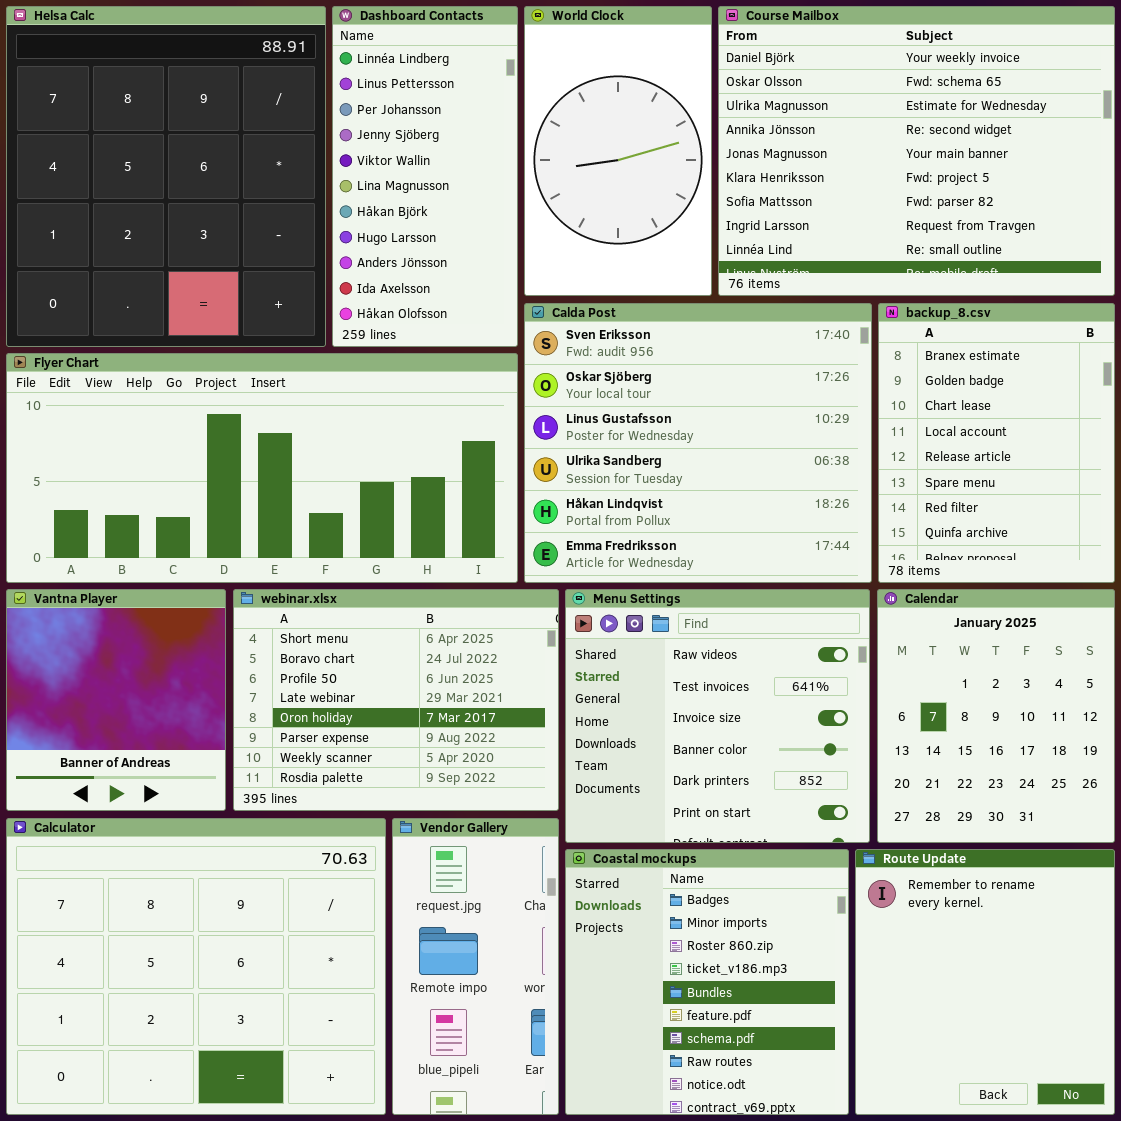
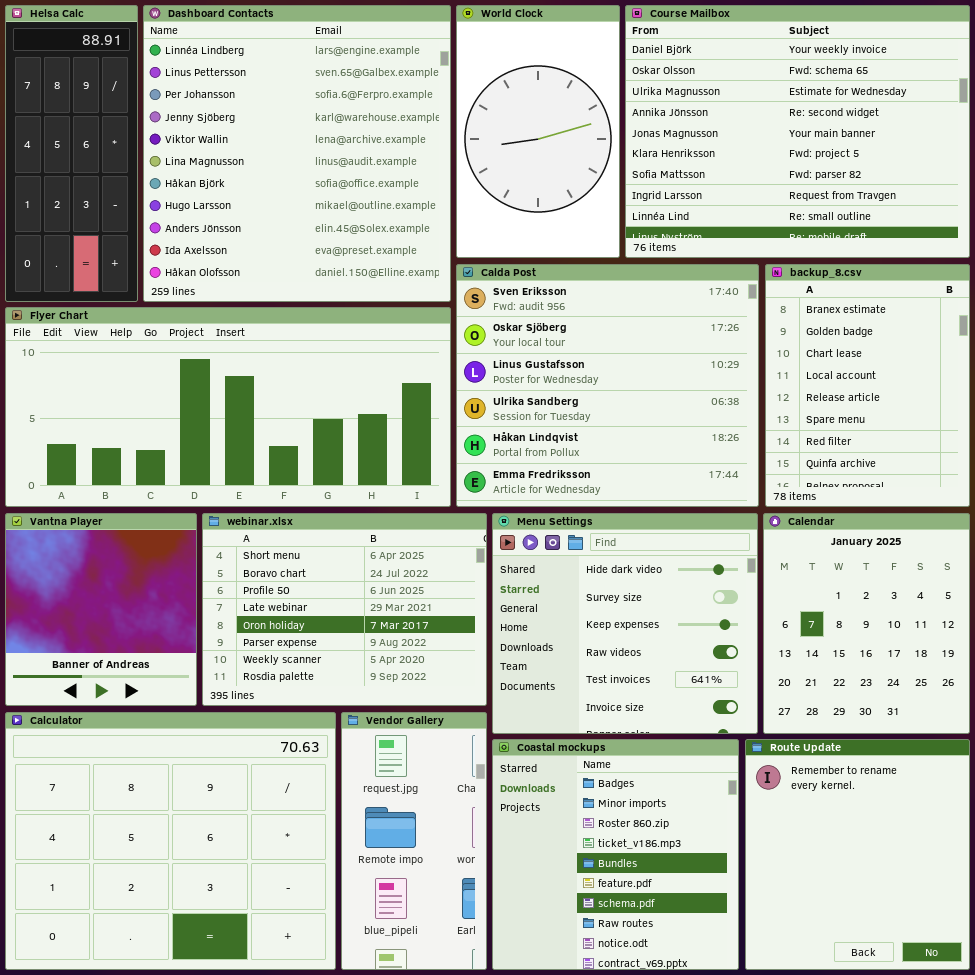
Helsa Calc: [6,6,326,347] -> [5,5,138,302], resized
Dashboard Contacts: [332,6,518,347] -> [143,5,451,302], resized
Menu Settings: [565,589,870,843] -> [492,513,758,734], scrolled up 3 rows

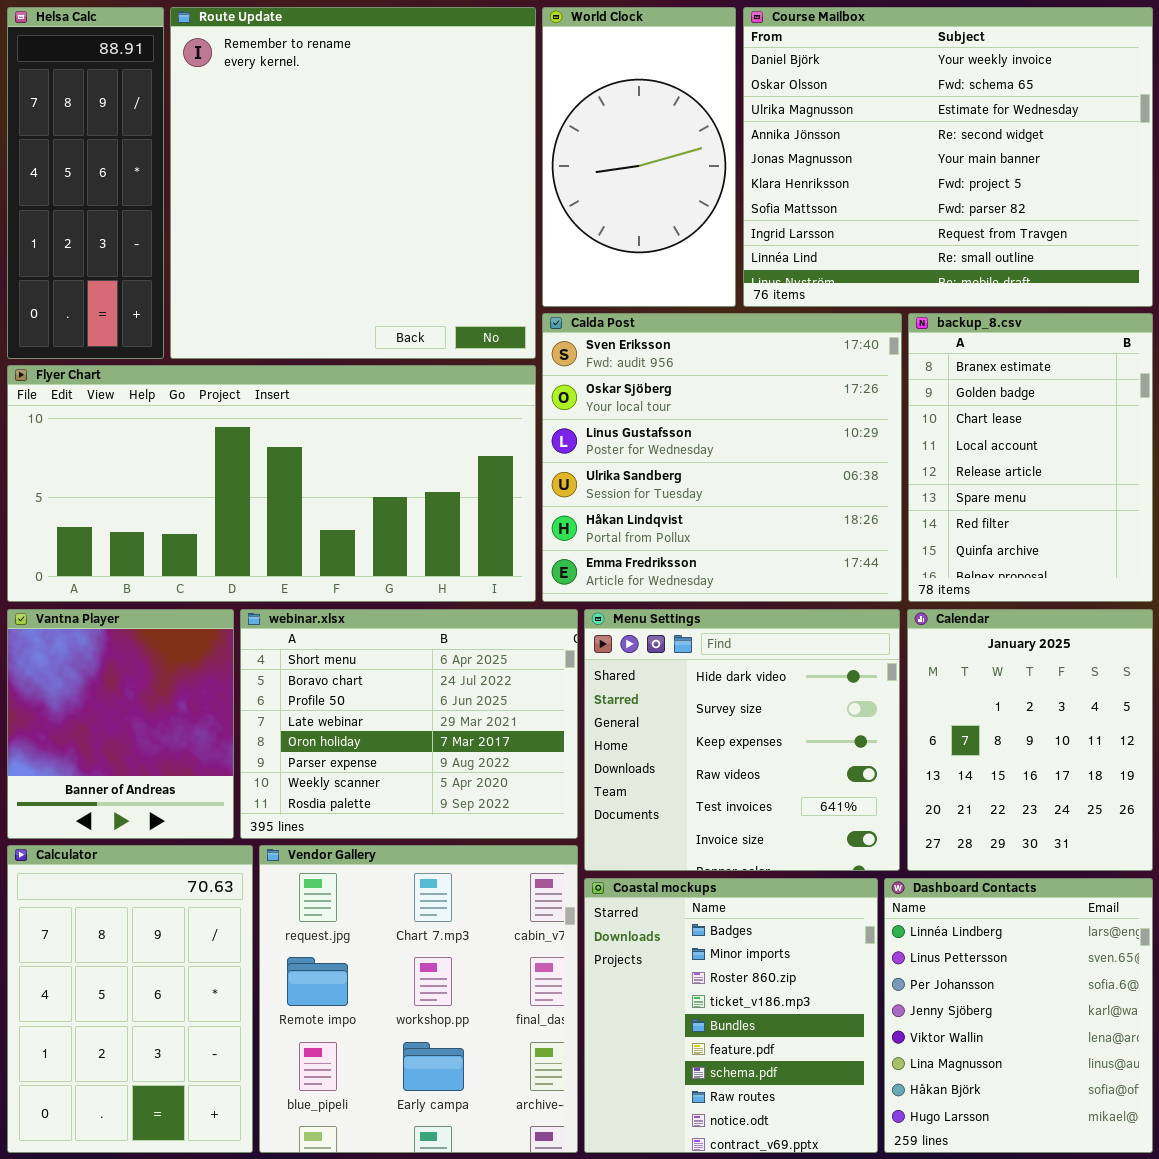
Dashboard Contacts: [143,5,451,302] -> [884,878,1153,1153], moved, resized
Calculator: [5,712,336,970] -> [7,845,253,1153], resized
Vendor Gallery: [341,712,487,970] -> [259,845,578,1153], resized
Route Update: [745,739,970,970] -> [170,7,536,359], moved, resized

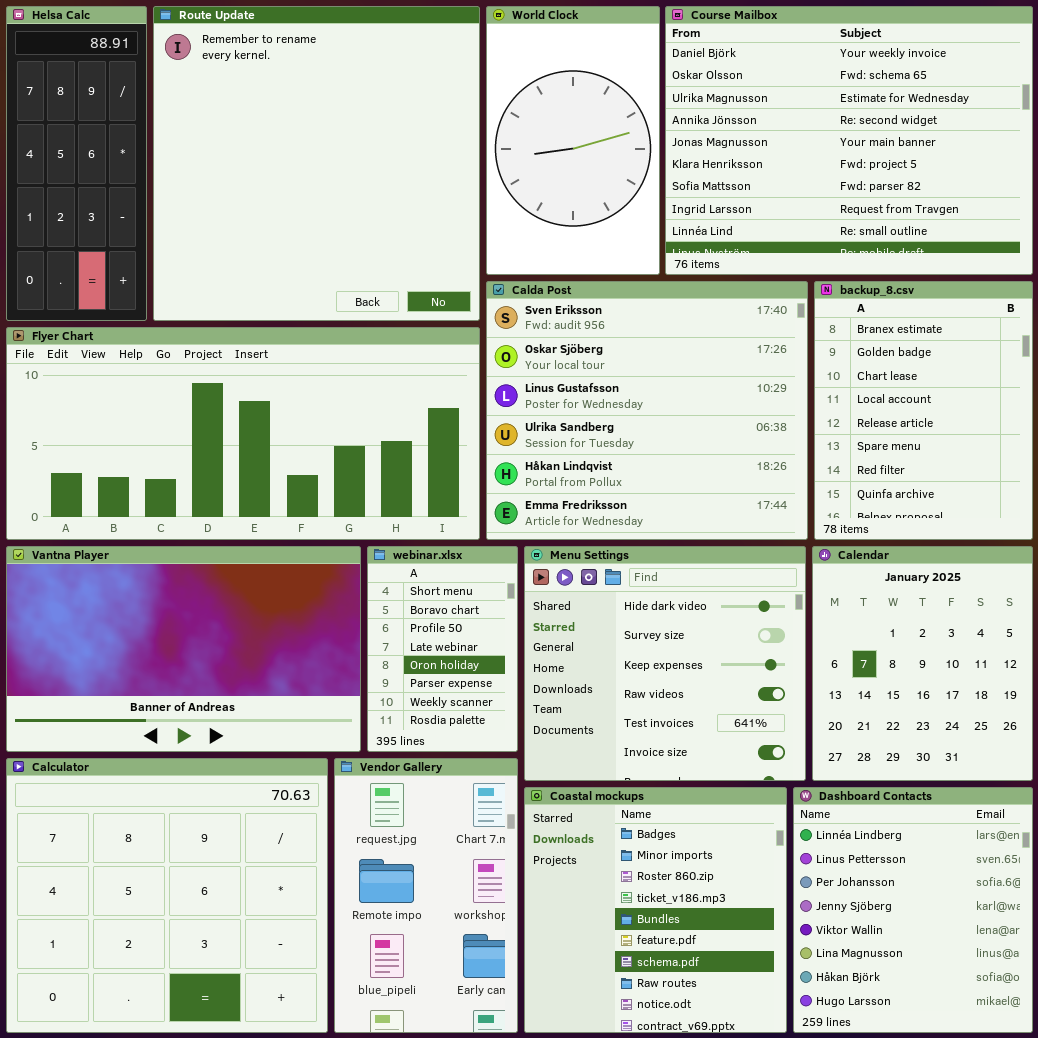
Vantna Player: [7,609,234,839] -> [6,546,361,752], resized
webinar.xlsx: [240,609,578,839] -> [367,546,518,752], resized
Calculator: [7,845,253,1153] -> [6,758,328,1033], resized
Vendor Gallery: [259,845,578,1153] -> [334,758,518,1033], resized

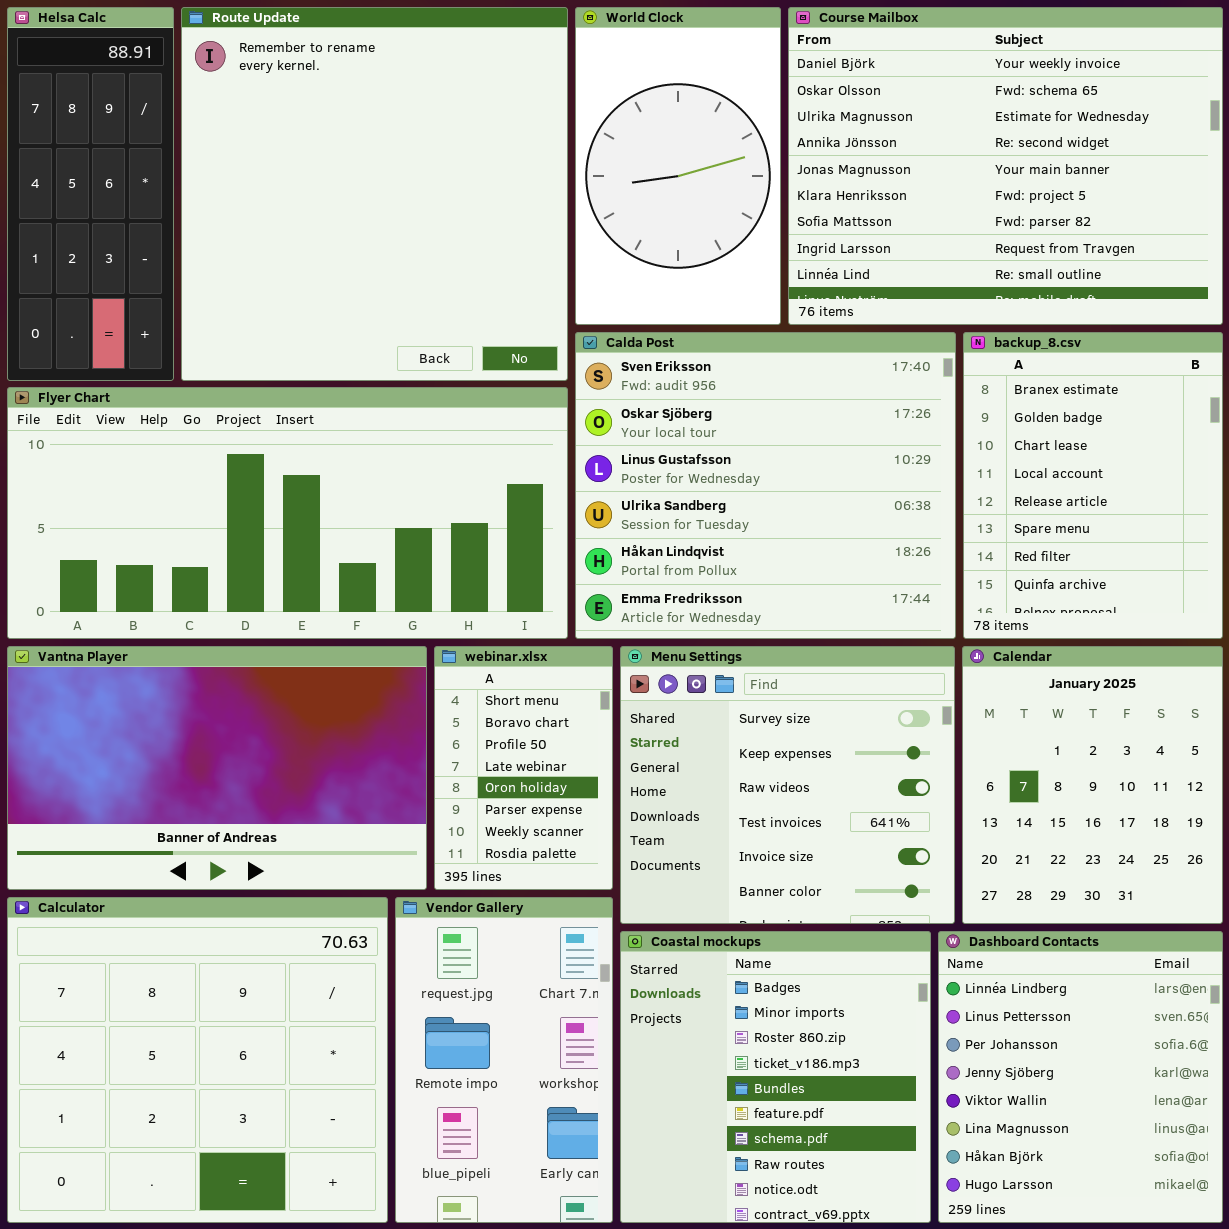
Menu Settings: [524,546,806,781] -> [620,646,955,924], scrolled down 1 row

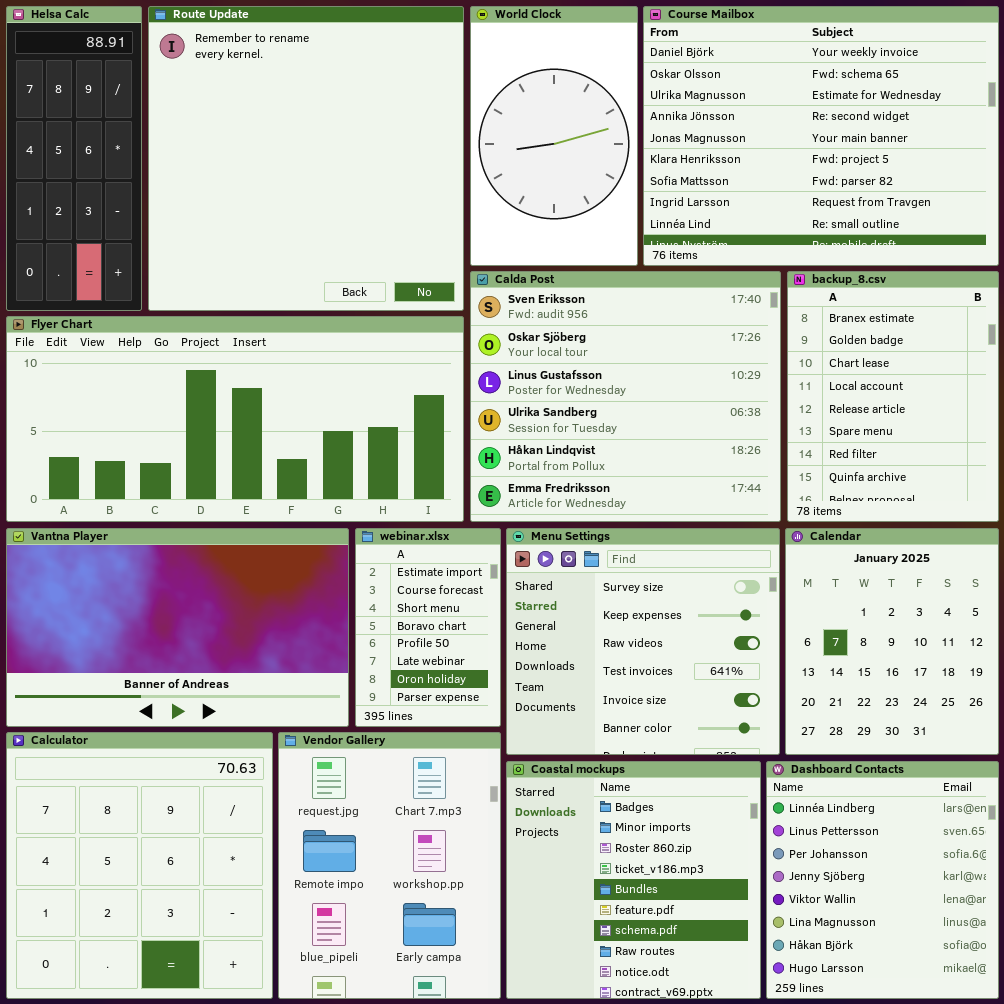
webinar.xlsx: [434,646,613,890] -> [355,528,501,727], scrolled up 2 rows
Calculator: [7,897,388,1223] -> [6,732,273,999], resized
Vendor Gallery: [395,897,613,1223] -> [278,732,501,999], resized

